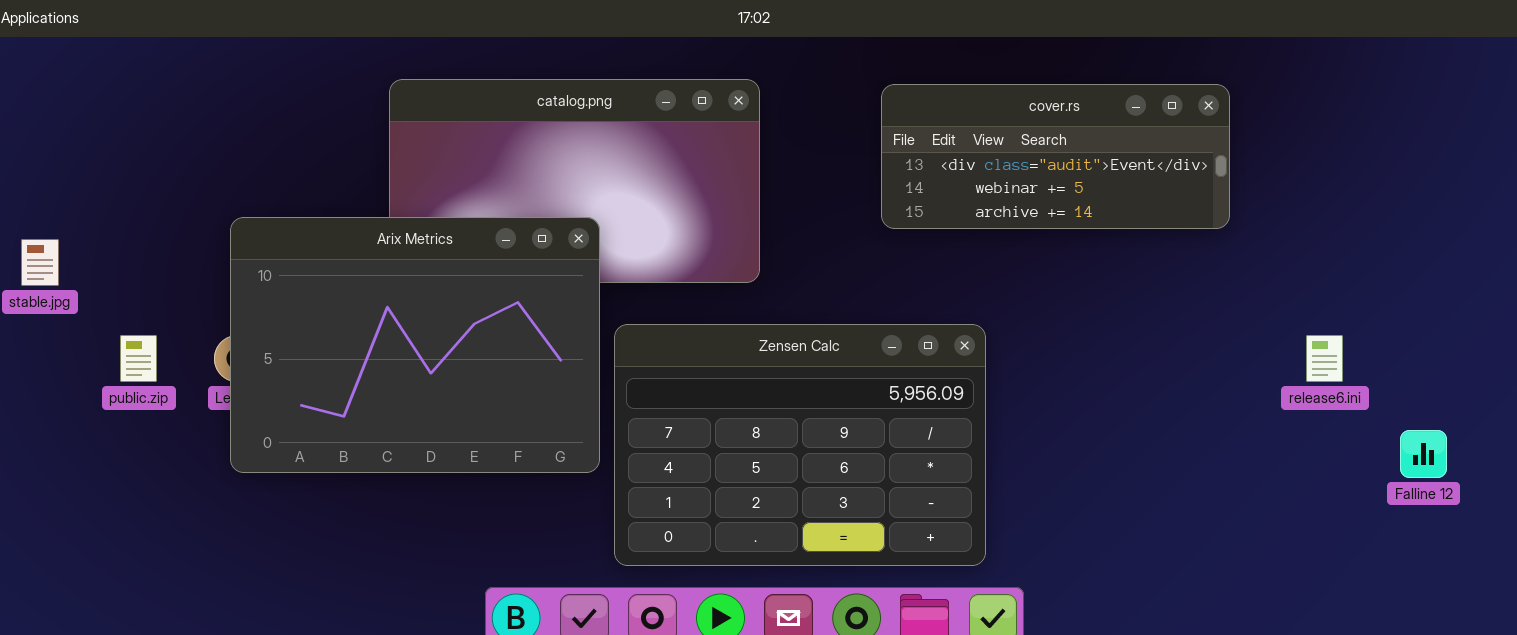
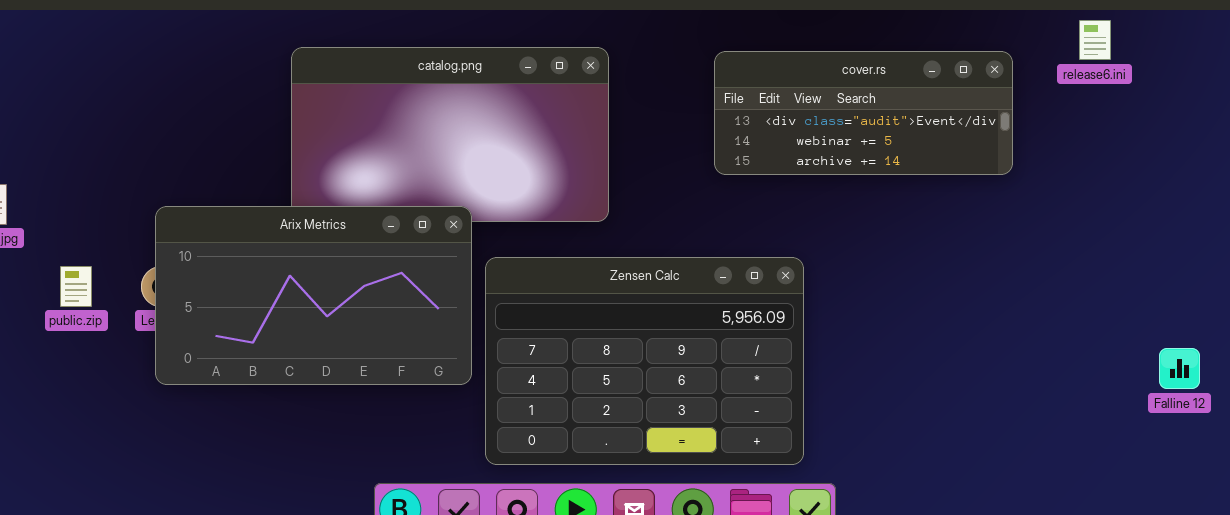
Arix Metrics: [230,217,600,473] -> [155,206,472,385], resized
release6.ini: [1306,335,1343,382] -> [1079,20,1111,60], moved

